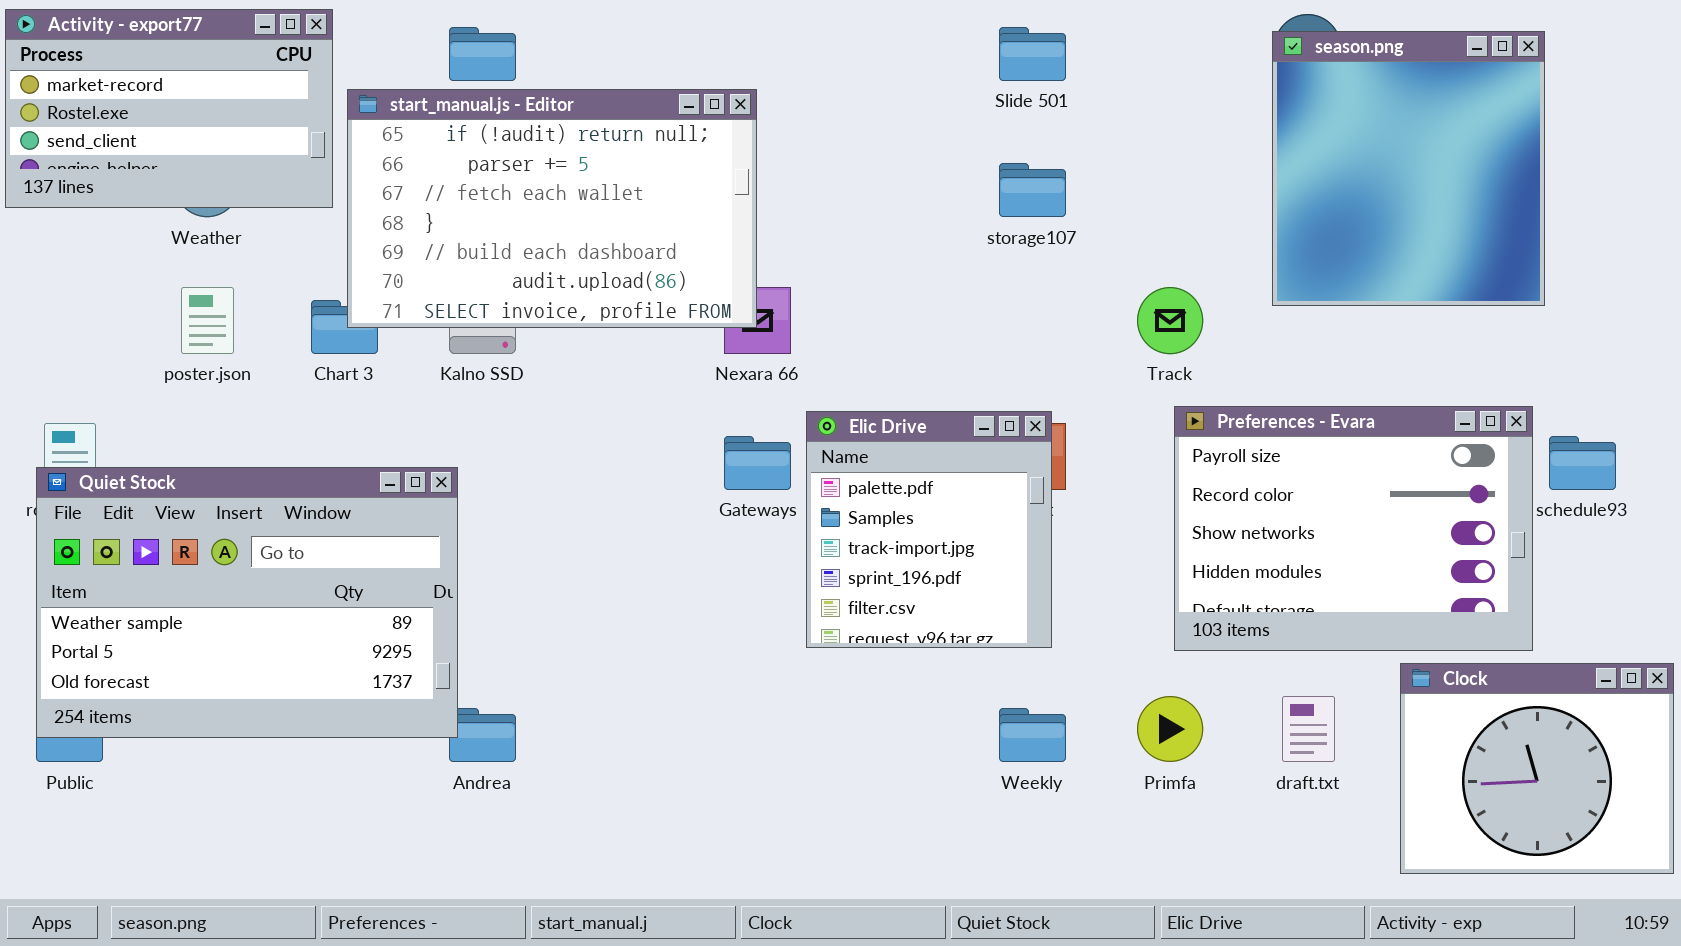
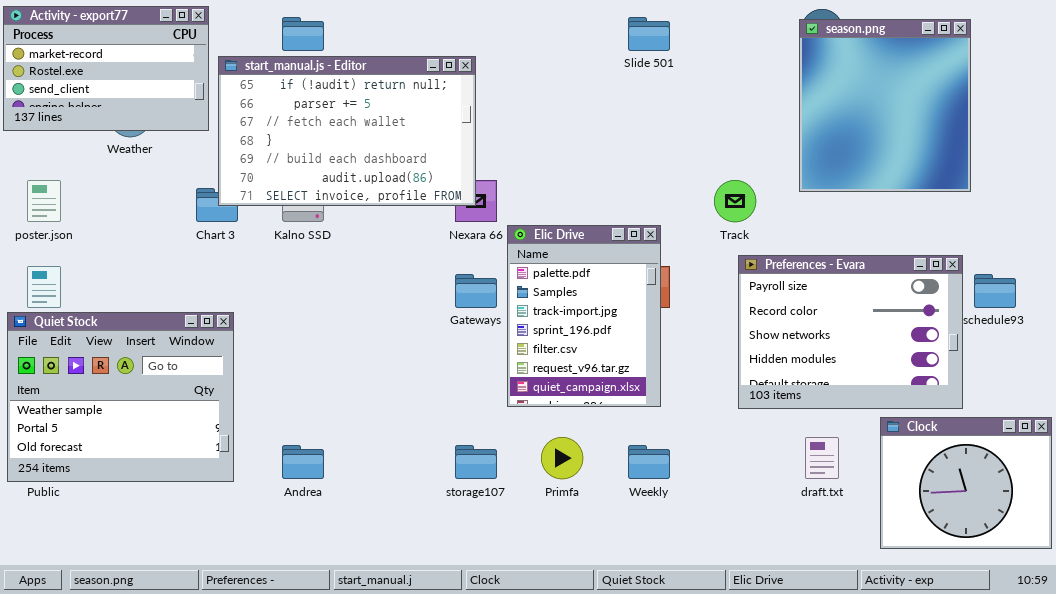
storage107: [999,163,1066,217] -> [455,445,497,479], moved
poster.json: [181,287,234,354] -> [27,180,61,222], moved
Elic Drive: [806,411,1052,648] -> [507,225,661,407], resized
Quiet Stock: [36,467,458,738] -> [7,312,234,482], moved, resized
Primfa: [1137,696,1203,762] -> [541,437,583,479], moved

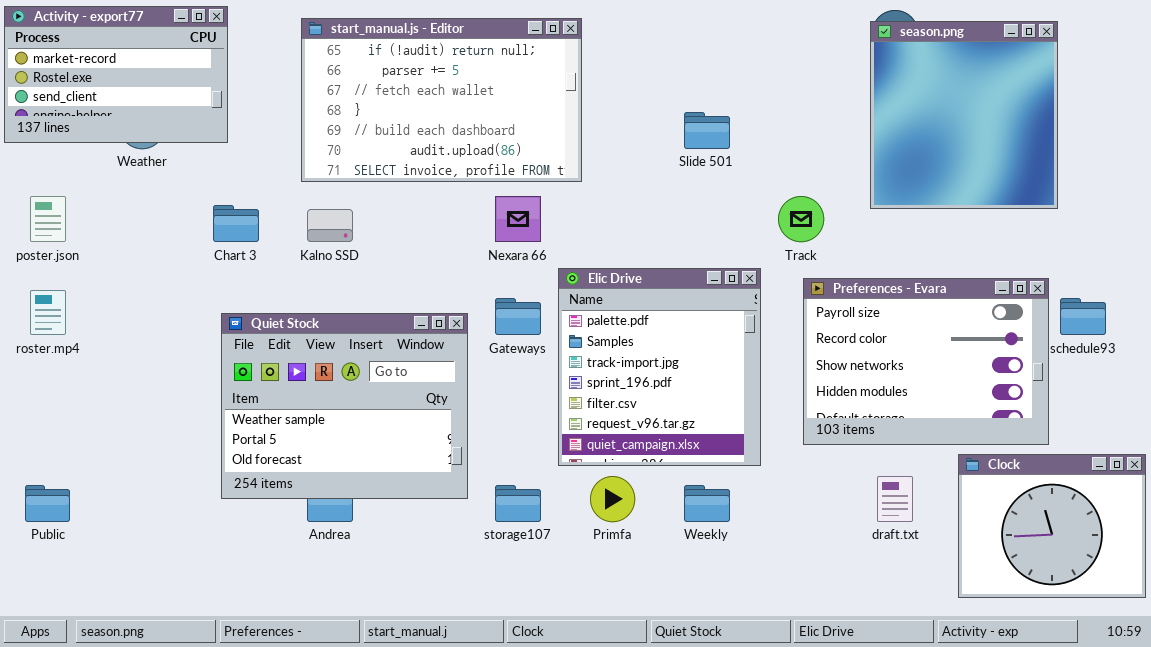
Slide 501: [628,17,670,51] -> [684,112,730,149], moved
start_manual.js - Editor: [218,56,476,206] -> [301,18,582,182], moved
Elic Drive: [507,225,661,407] -> [558,268,761,466], moved, resized
Quiet Stock: [7,312,234,482] -> [221,313,468,499], moved

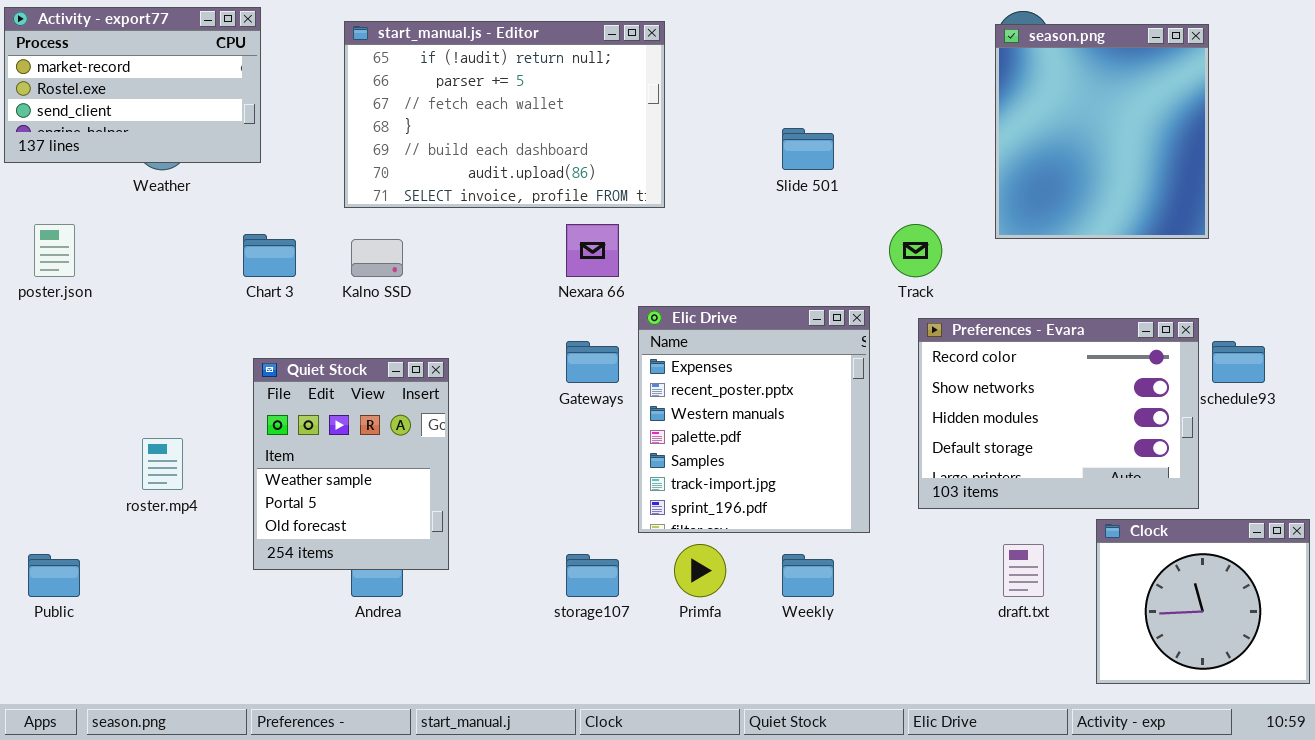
Elic Drive: [558,268,761,466] -> [638,306,870,533], scrolled up 3 rows
Preferences - Evara: [803,278,1049,445] -> [918,318,1199,509], scrolled down 1 row
roster.mp4: [30,290,66,335] -> [142,438,183,490], moved
Quiet Stock: [221,313,468,499] -> [253,358,449,570], resized

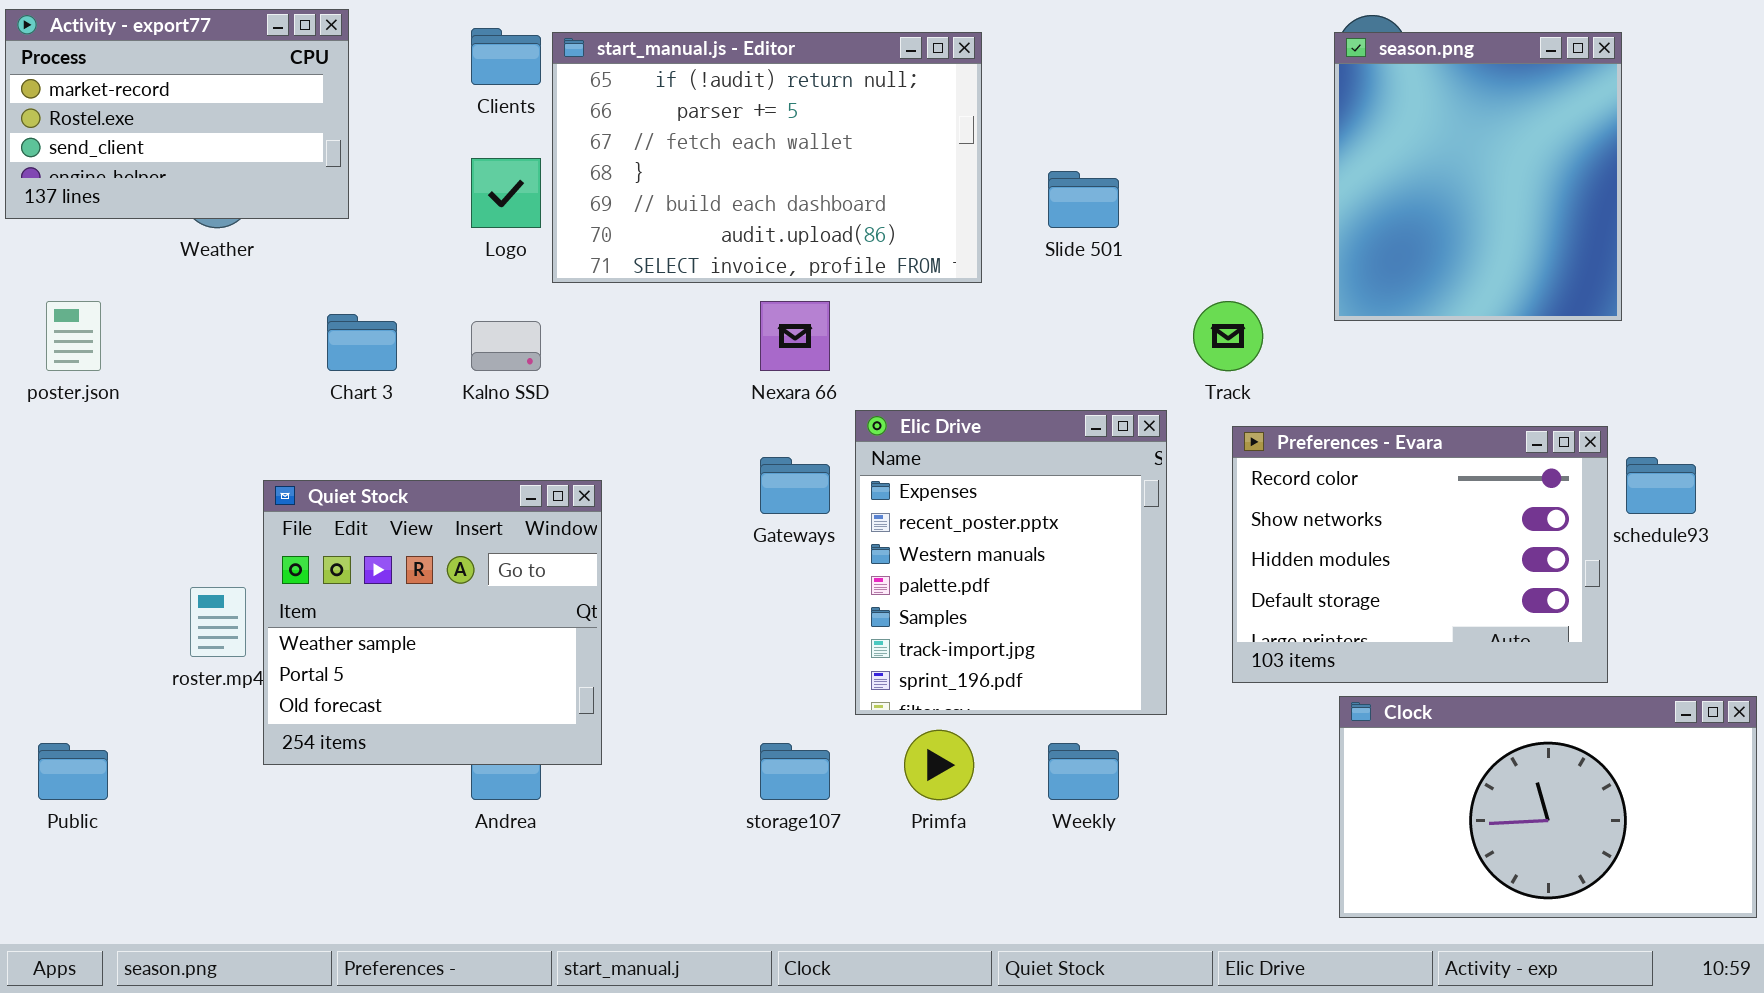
start_manual.js - Editor: [344,21,665,208] -> [552,32,982,283], moved
Quiet Stock: [253,358,449,570] -> [263,480,602,765], resized
Clock: [1096,519,1310,684] -> [1339,696,1757,918], resized

